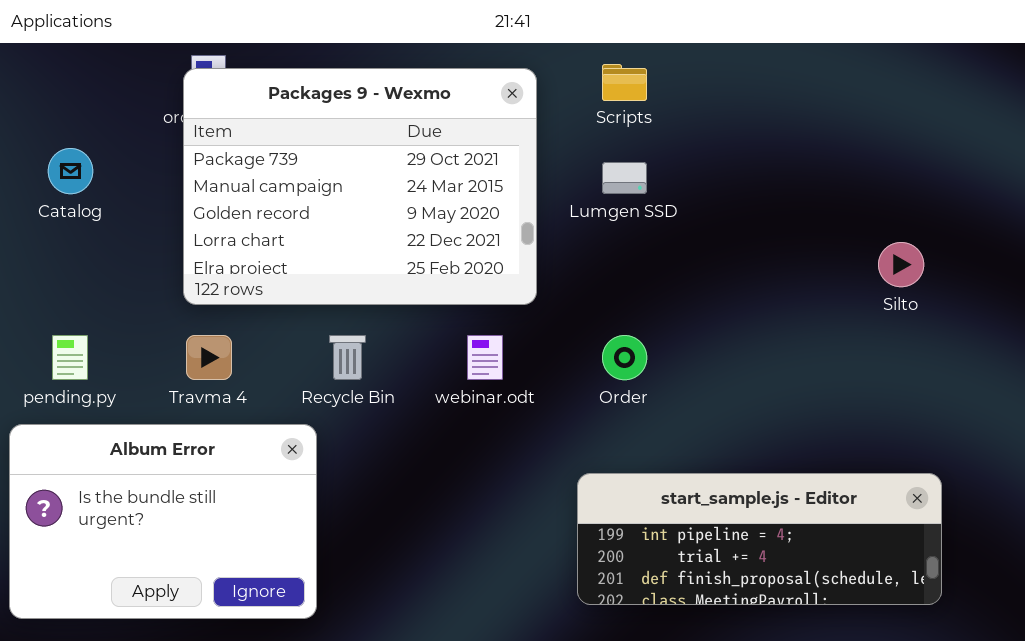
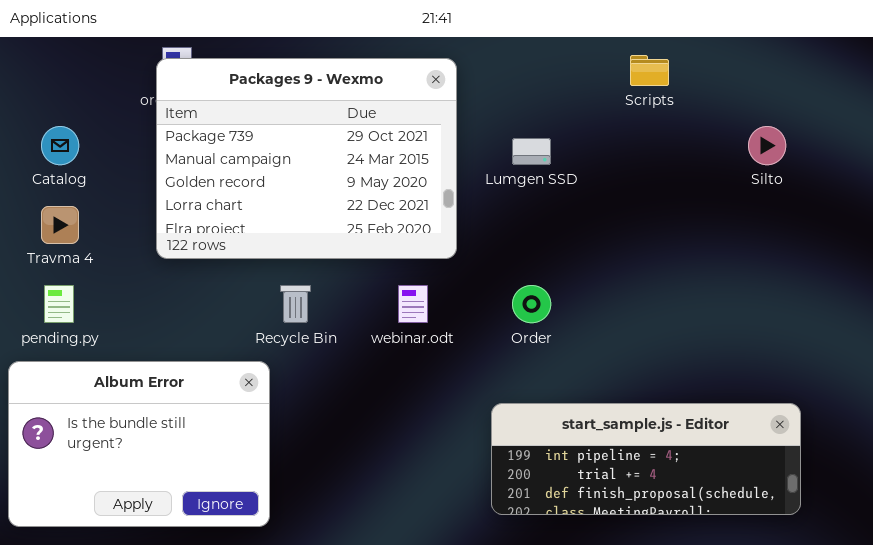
Scripts: [602,64,647,101] -> [630,55,669,86], moved
Silto: [878,242,924,287] -> [748,126,786,165], moved
Travma 4: [186,335,232,380] -> [41,206,79,244], moved

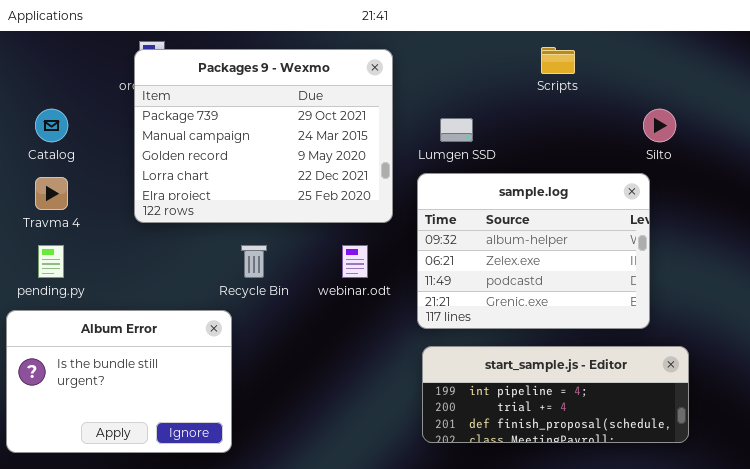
sample.log: none -> [417,173,650,329], opened

